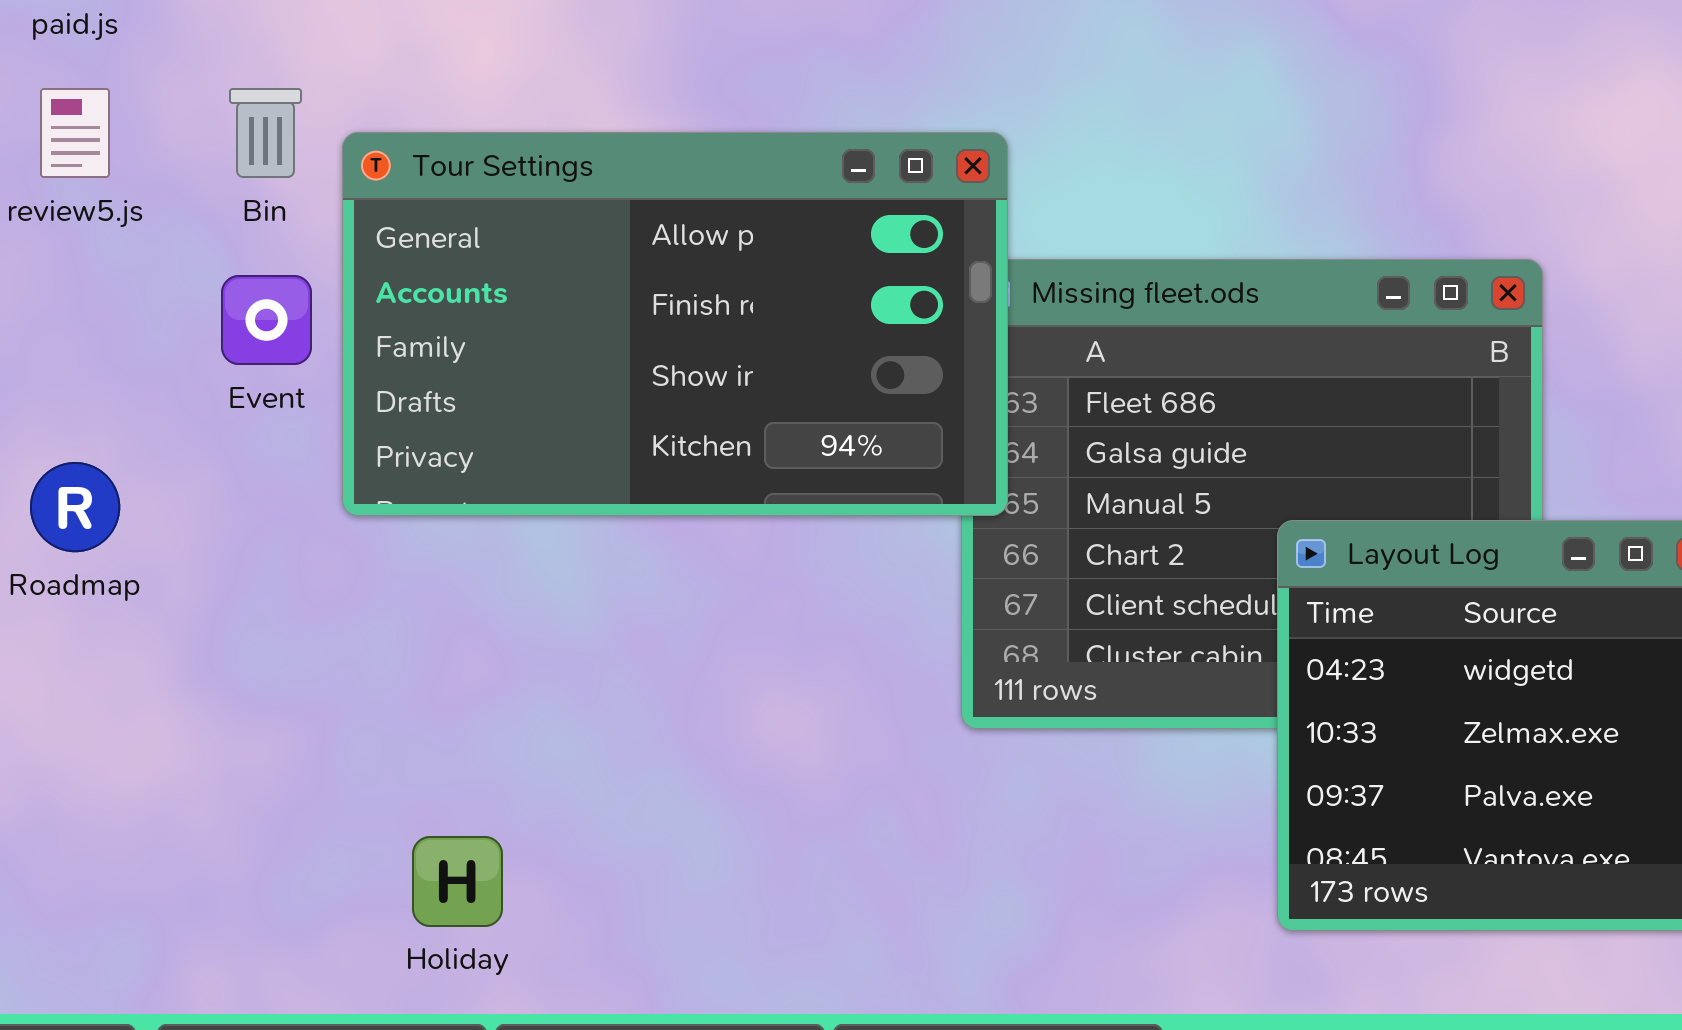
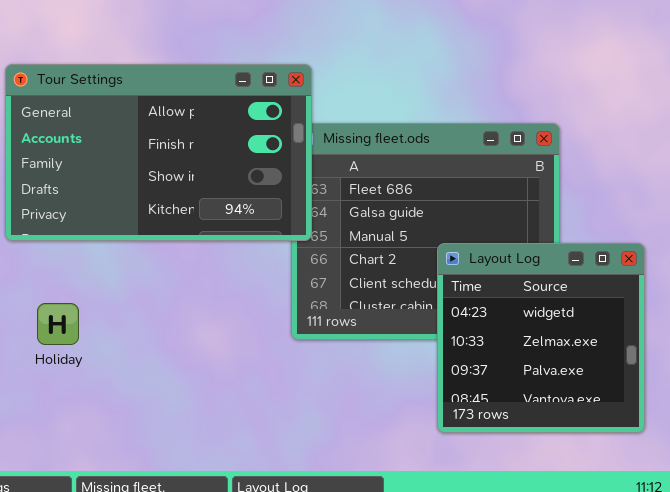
Holiday: [412,836,503,927] -> [37,303,79,345], moved

